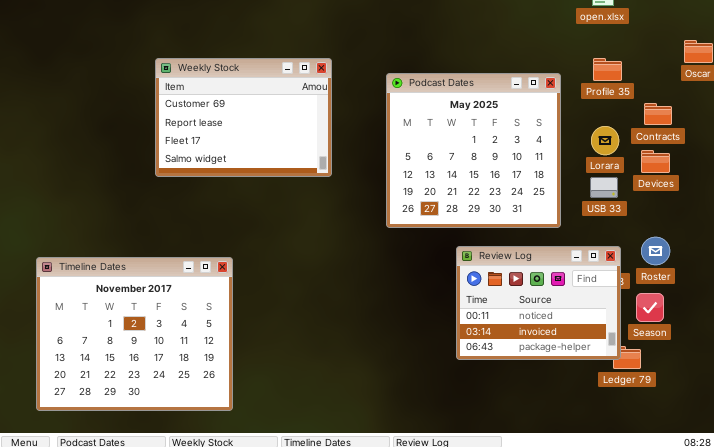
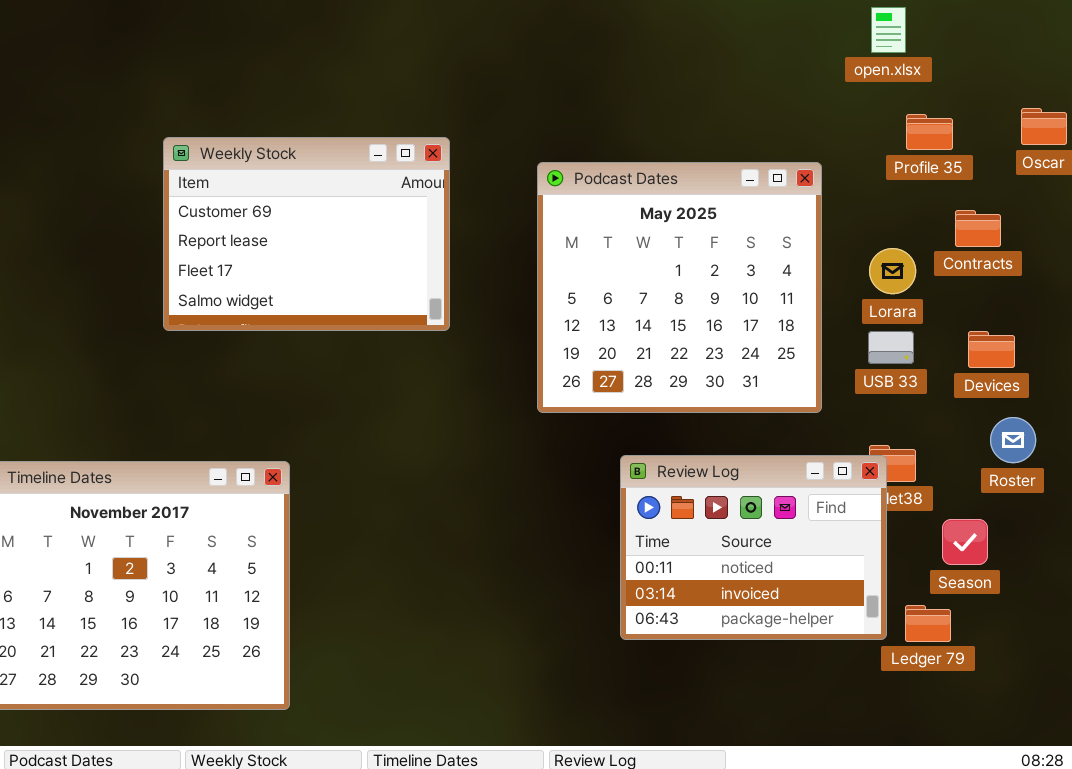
Profile 35: [593,58,622,81] -> [906,114,953,150], moved
Devices: [641,150,670,173] -> [968,331,1015,368], moved
Roster: [641,237,670,265] -> [990,417,1036,463], moved
Review Log: [456,246,621,360] -> [620,455,887,640], moved

